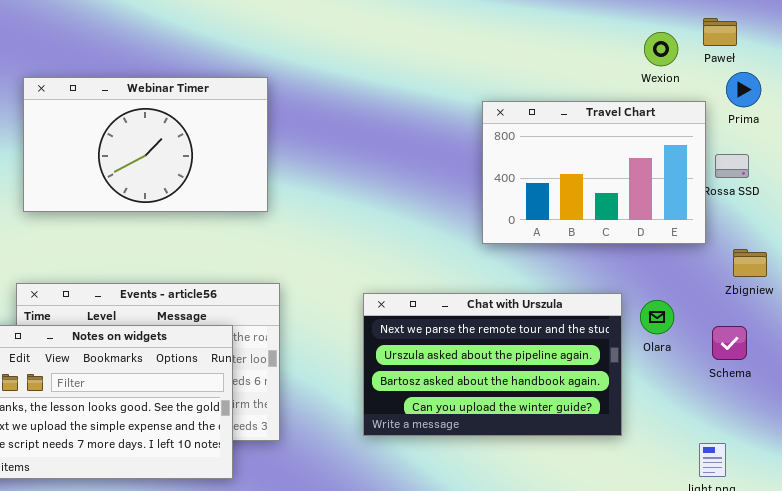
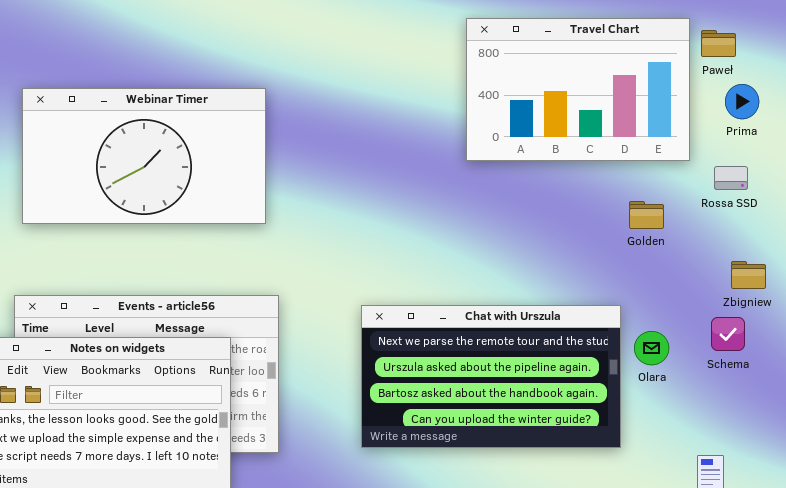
Travel Chart: [482,101,706,244] -> [466,18,690,161], moved
Olara: [640,300,674,334] -> [634,331,669,365], moved
Schema: [712,326,747,360] -> [711,317,745,351], moved

